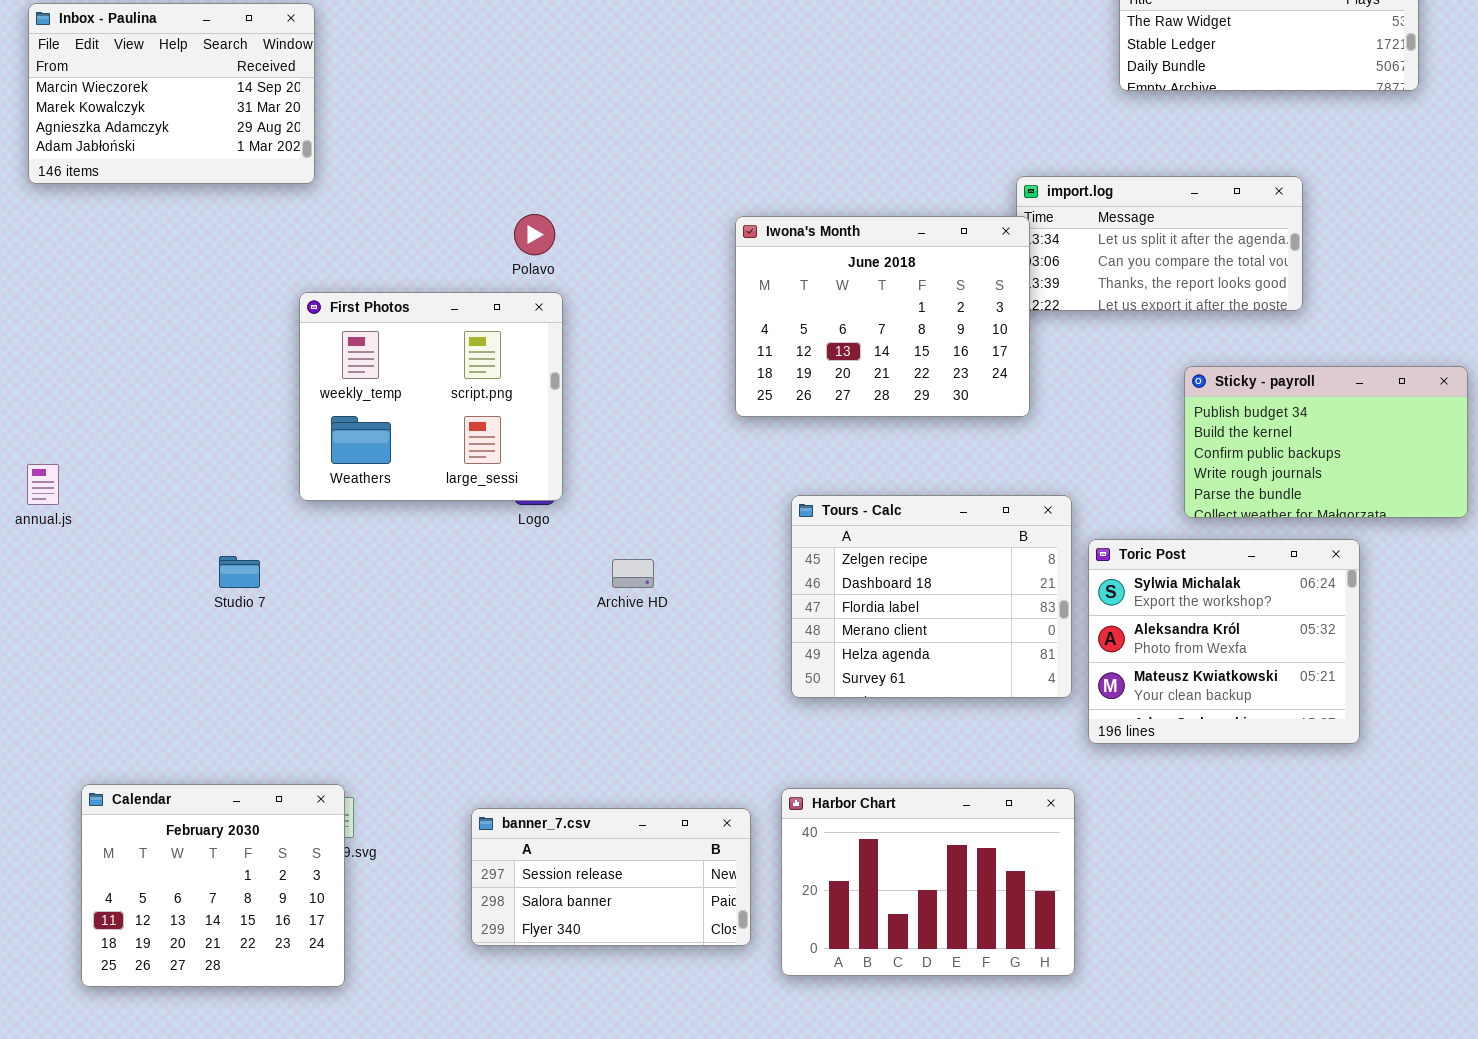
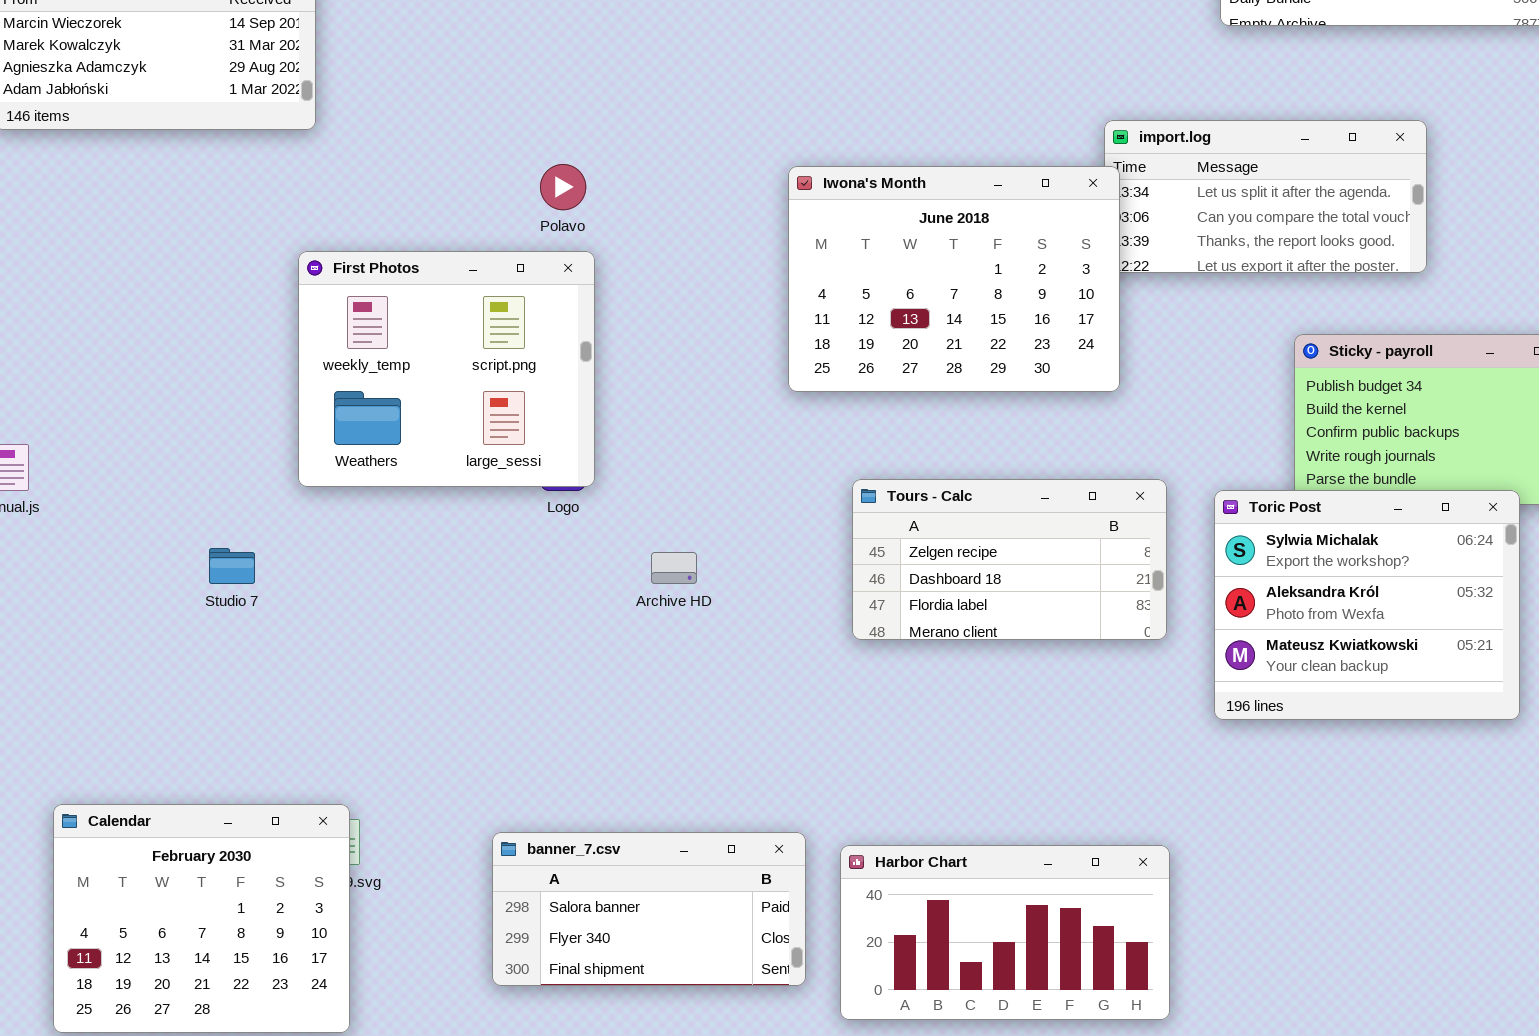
Tours - Calc: [791,495,1072,698] -> [852,479,1167,640], resized
Toric Post: [1088,539,1360,744] -> [1214,490,1520,720], moved
Harbor Chart: [781,788,1075,976] -> [840,845,1170,1020], resized
banner_7.csv: [471,808,751,946] -> [492,832,806,986], scrolled down 1 row

